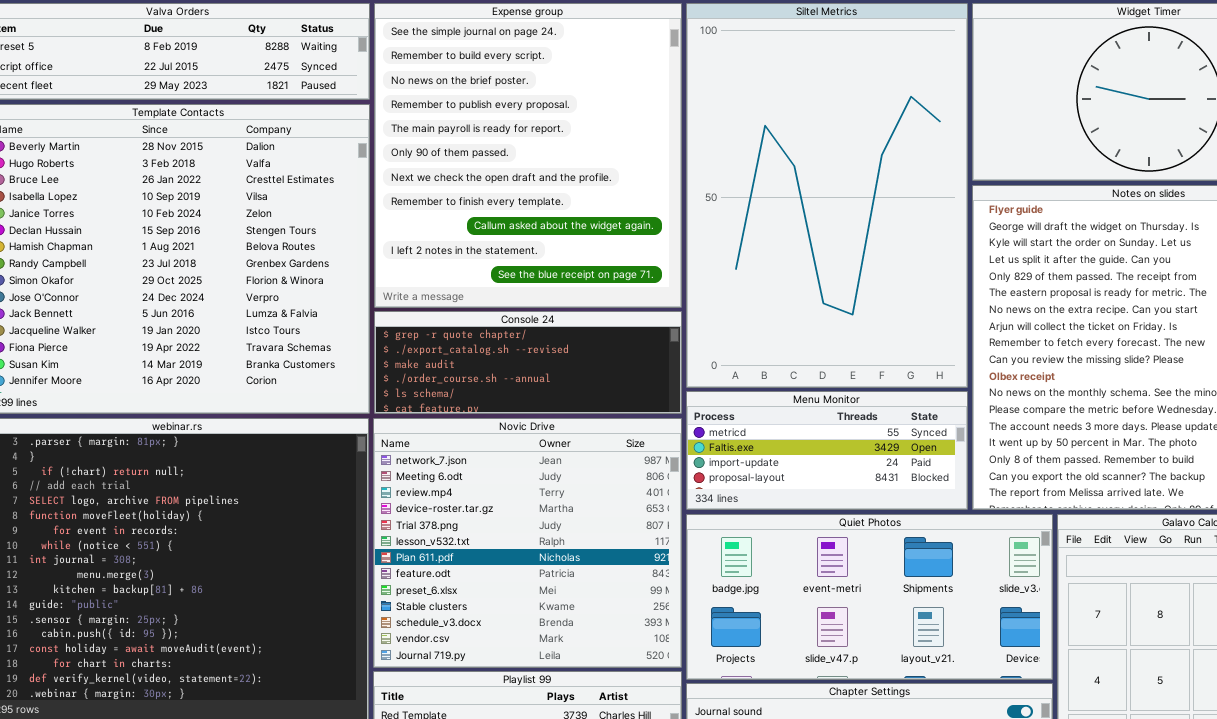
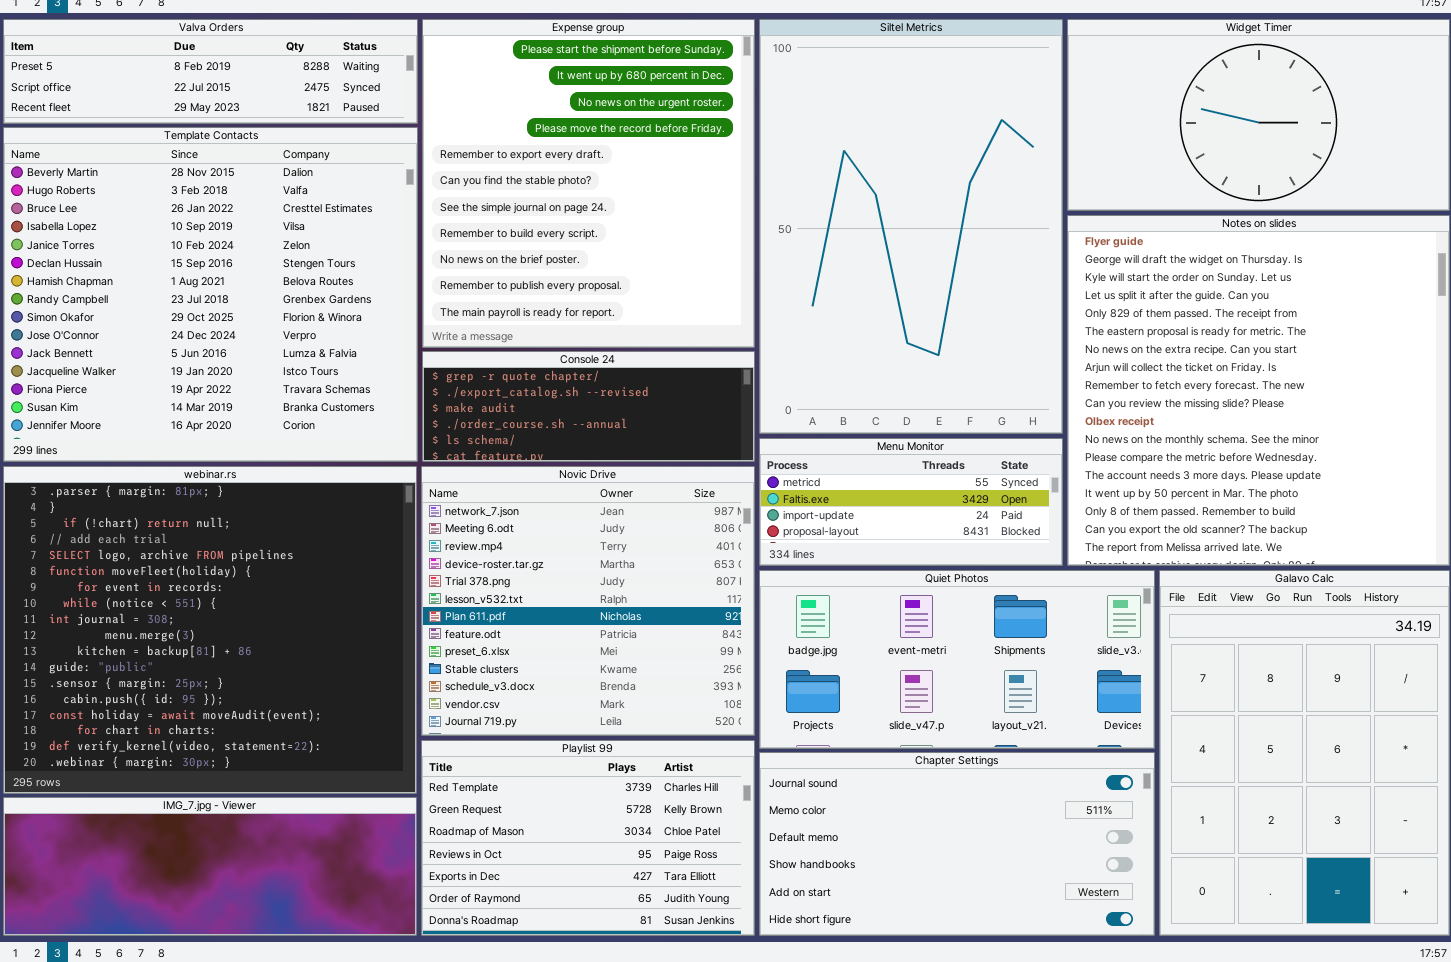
Expense group: [374,3,682,308] -> [422,19,755,348], scrolled up 6 rows

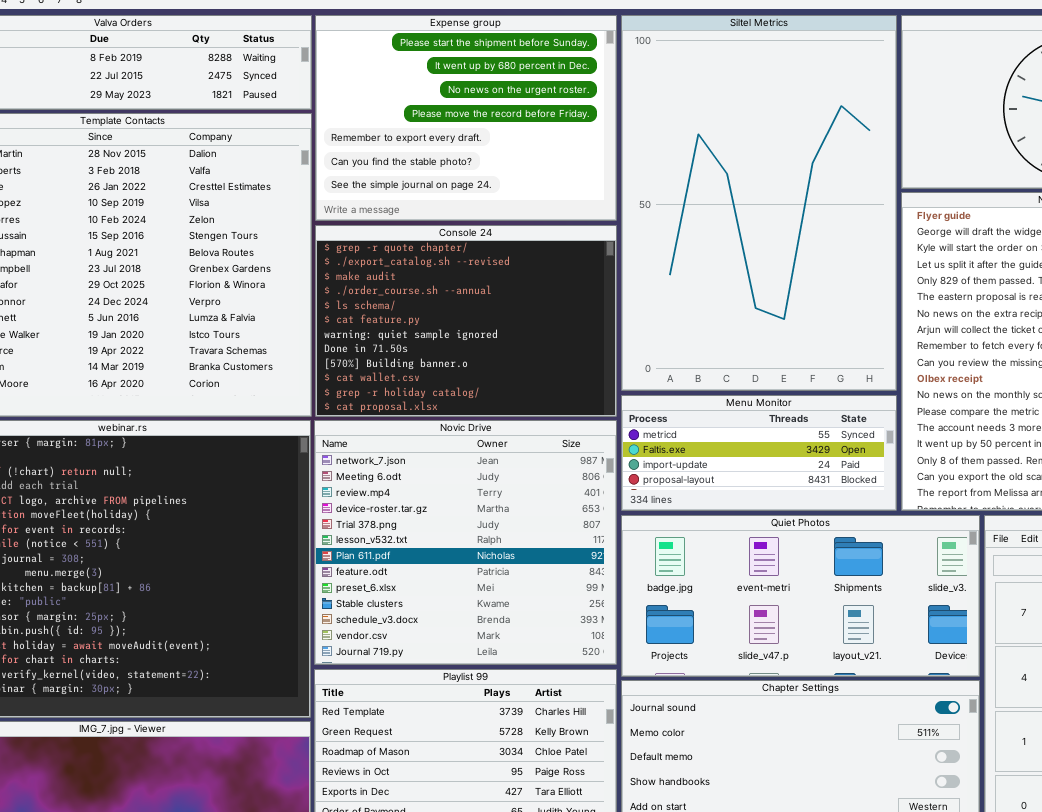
Expense group: [422,19,755,348] -> [315,15,617,221], resized
Console 24: [422,351,755,462] -> [315,225,617,417], resized

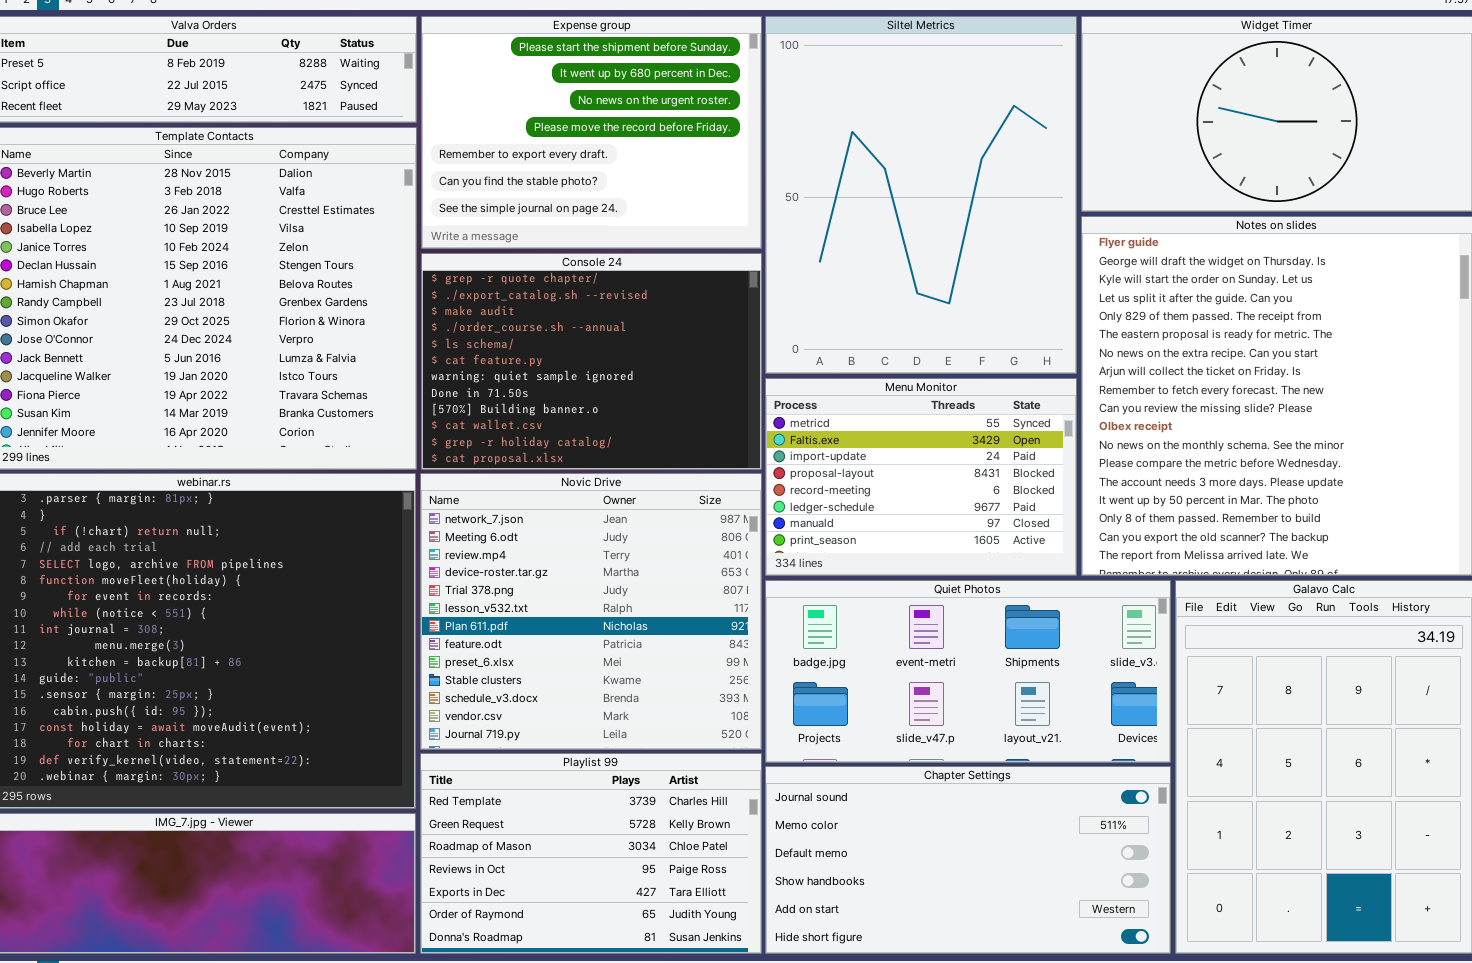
Siltel Metrics: [621,15,897,391] -> [765,16,1077,374], resized
Menu Monitor: [621,395,897,511] -> [765,378,1077,576], resized

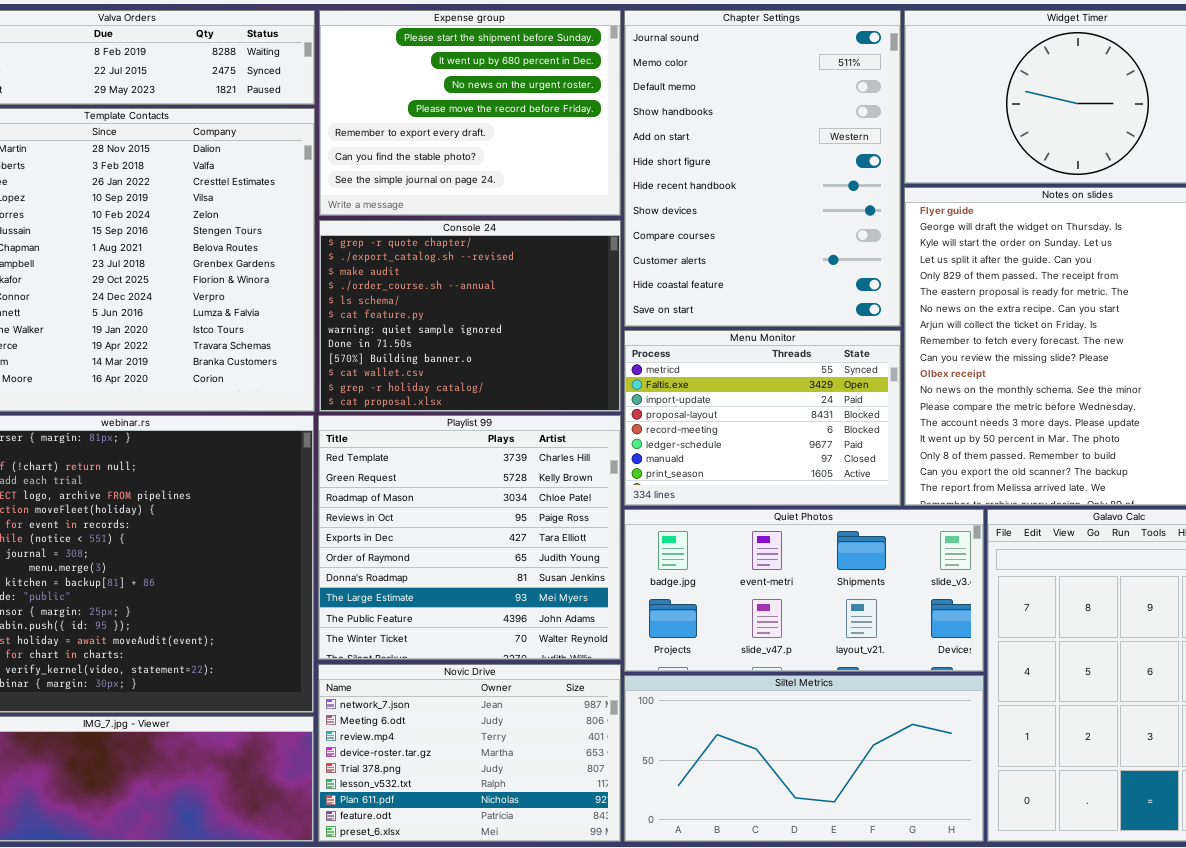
Siltel Metrics: [765,16,1077,374] -> [624,675,984,842], moved, resized
Novic Drive: [420,473,762,750] -> [318,664,621,842], moved, resized
Playlist 99: [420,753,762,954] -> [318,415,621,660], moved, resized
Chapter Settings: [765,766,1171,954] -> [624,10,901,327], moved, resized

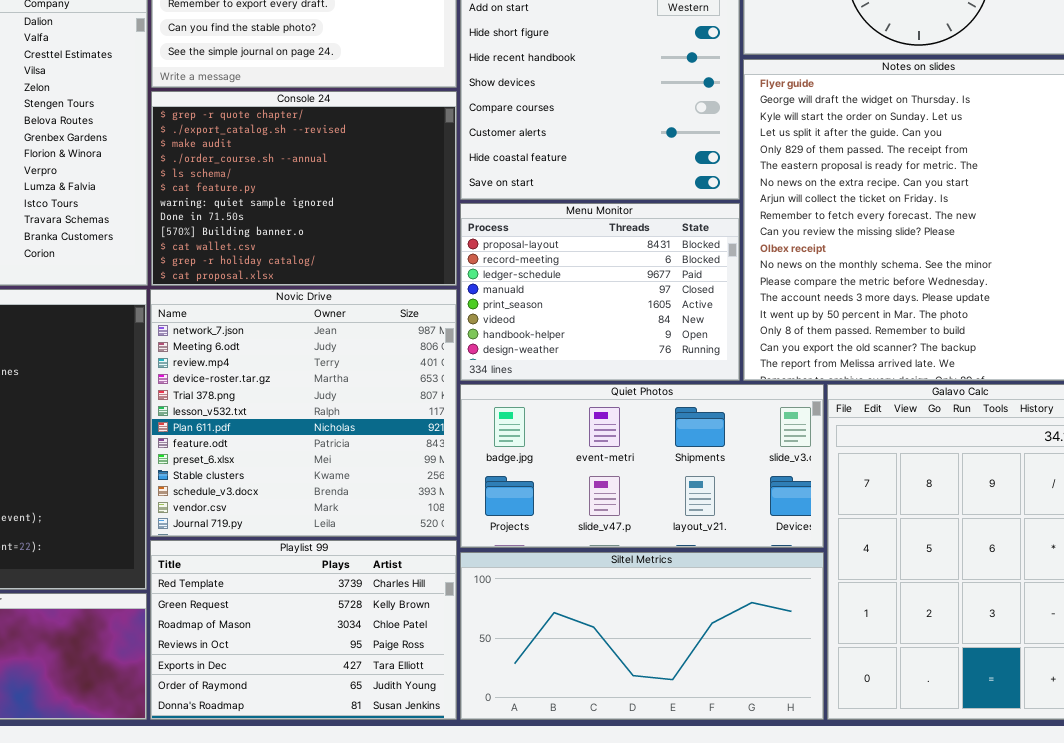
Menu Monitor: [624,330,901,506] -> [460,203,740,381], scrolled down 3 rows
Playlist 99: [318,415,621,660] -> [150,540,457,720], moved, resized
Novic Drive: [318,664,621,842] -> [150,289,457,537], moved, resized

